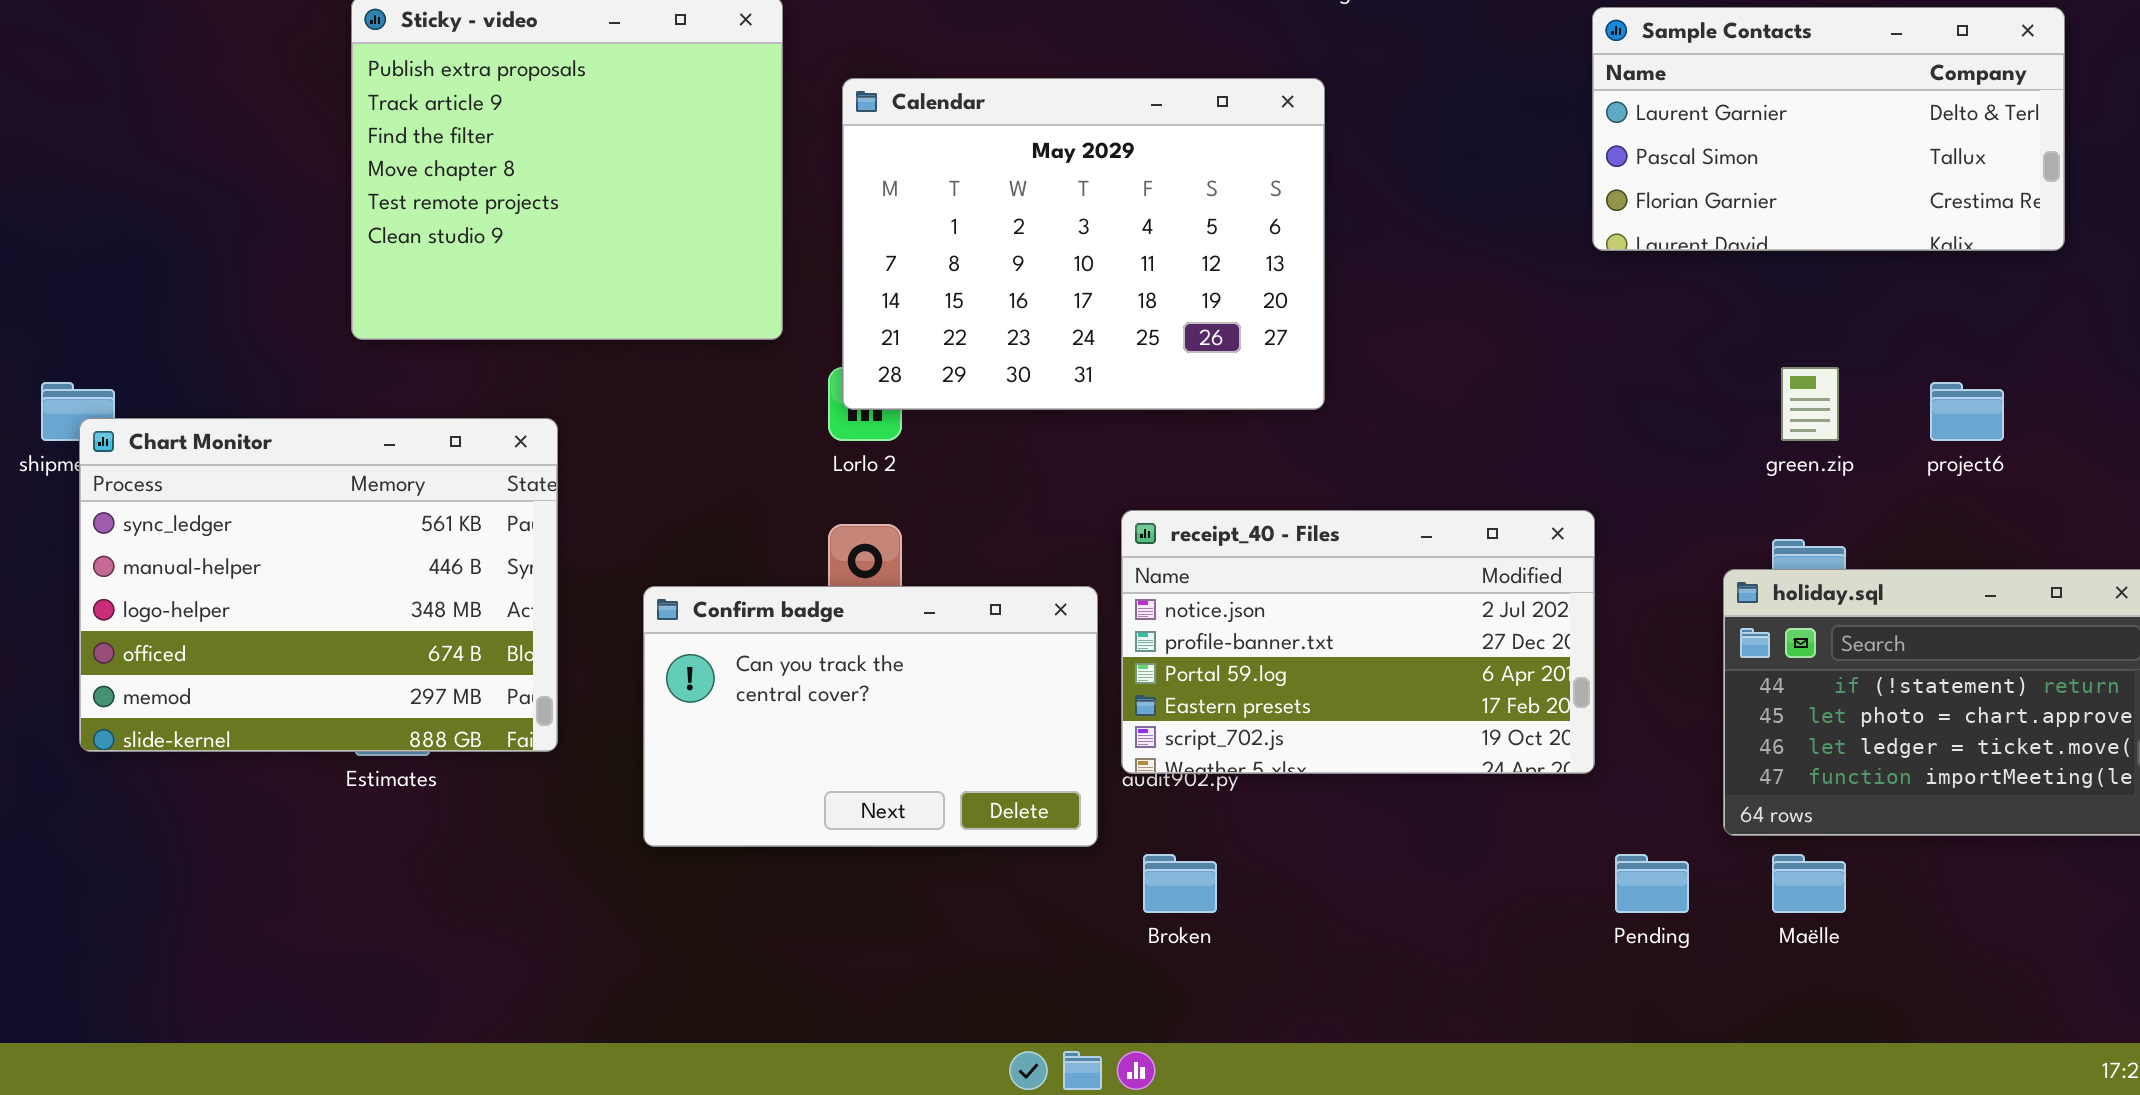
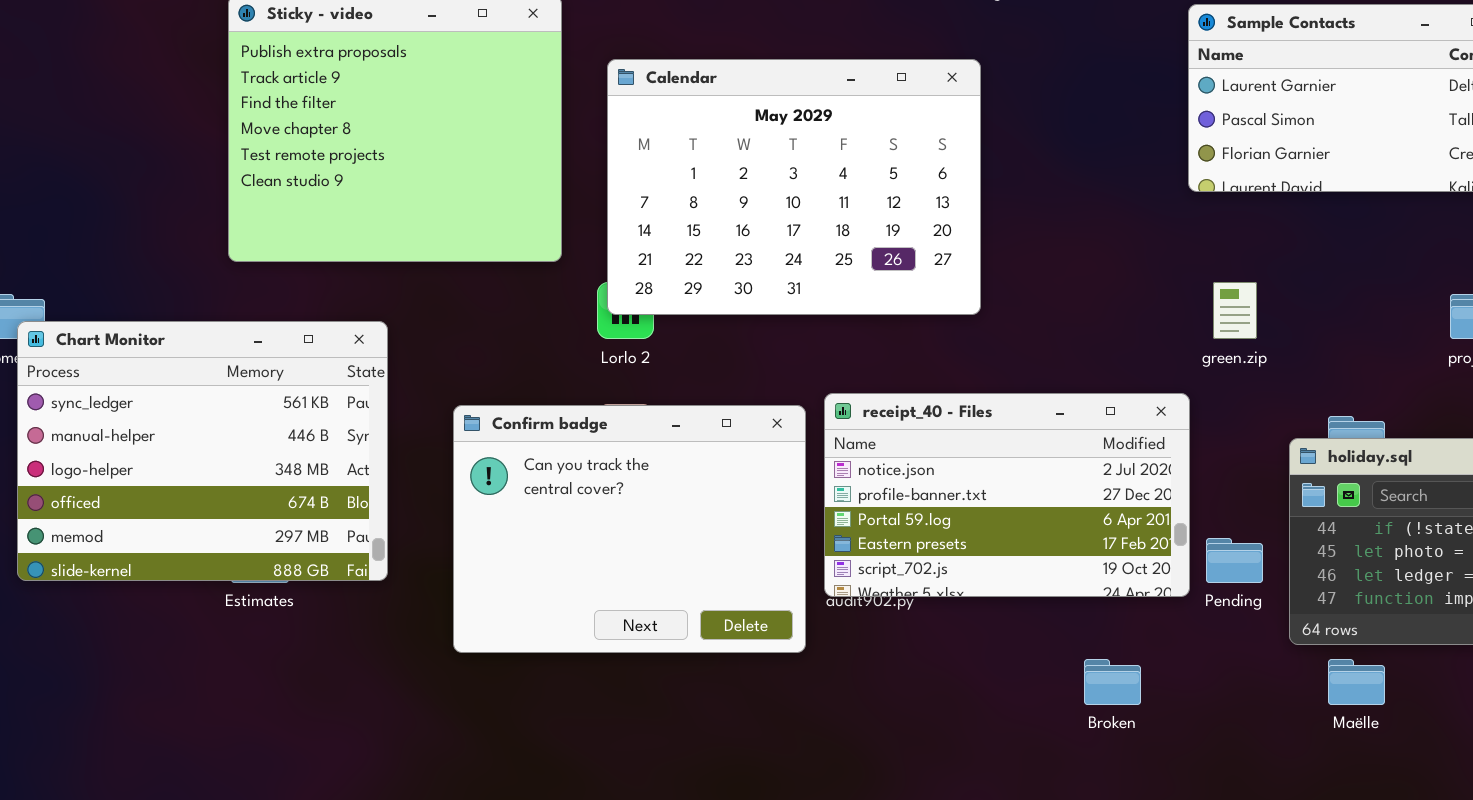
green.zip: [1781,367,1839,441] -> [1213,282,1257,339], moved
Confirm badge: [643,586,1098,847] -> [453,405,806,653], resized
Broken: [1143,854,1217,913] -> [1084,659,1141,705], moved
Pending: [1615,854,1689,913] -> [1206,538,1263,583], moved

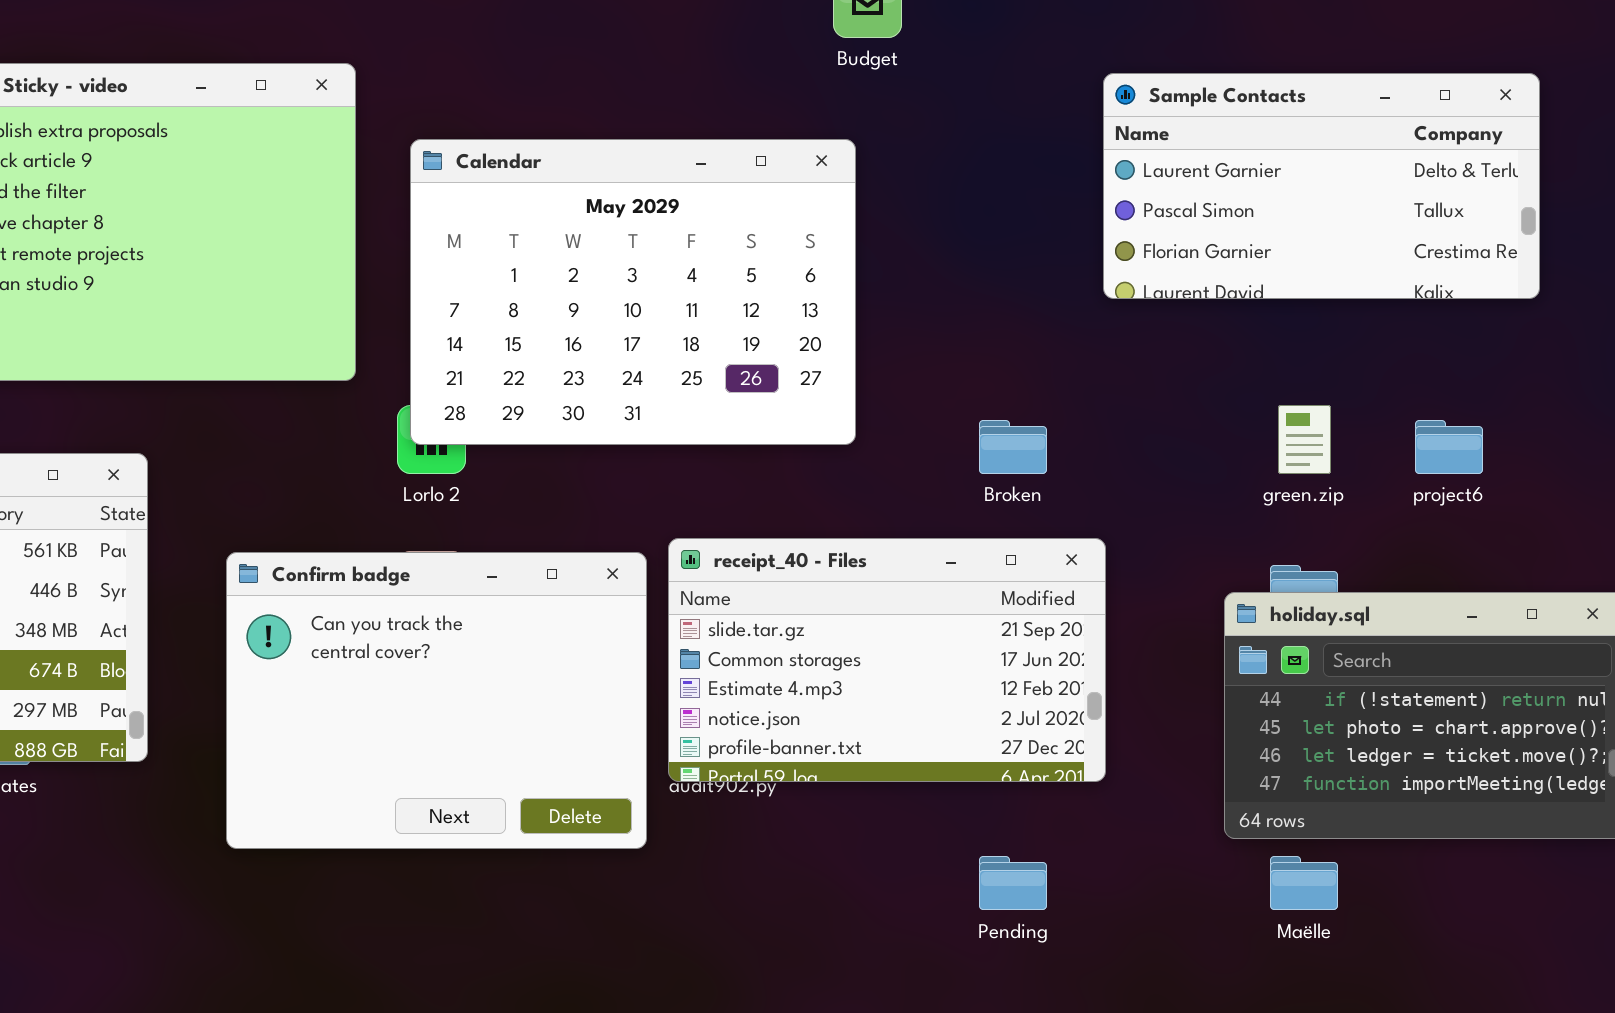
green.zip: [1213,282,1257,339] -> [1278,405,1331,474], moved
receipt_40 - Files: [824,393,1190,597] -> [668,538,1106,782], scrolled up 3 rows
Pending: [1206,538,1263,583] -> [979,856,1047,910], moved
Broken: [1084,659,1141,705] -> [979,420,1047,474], moved

